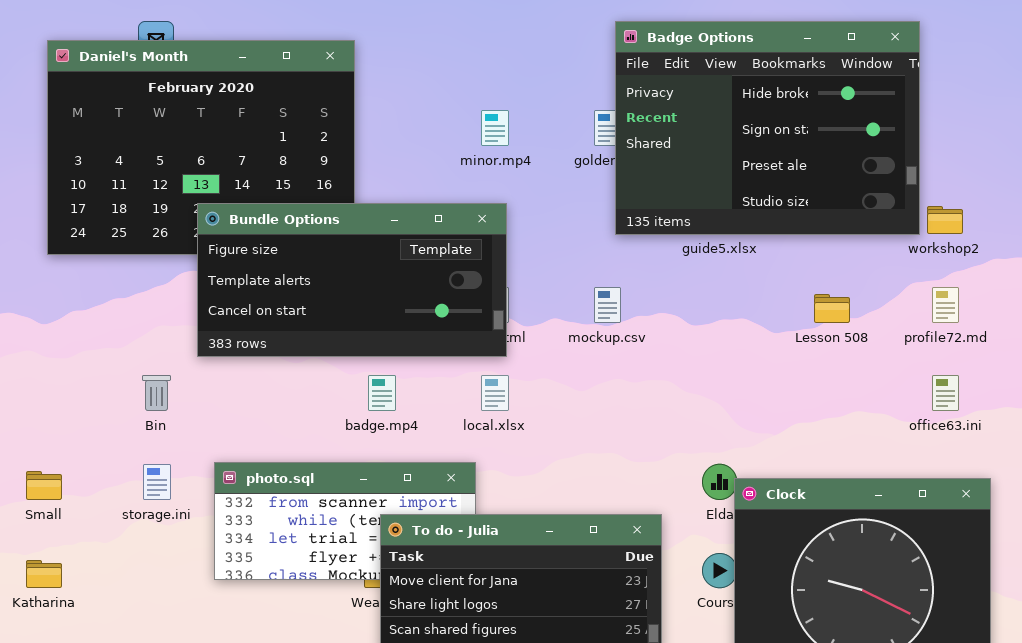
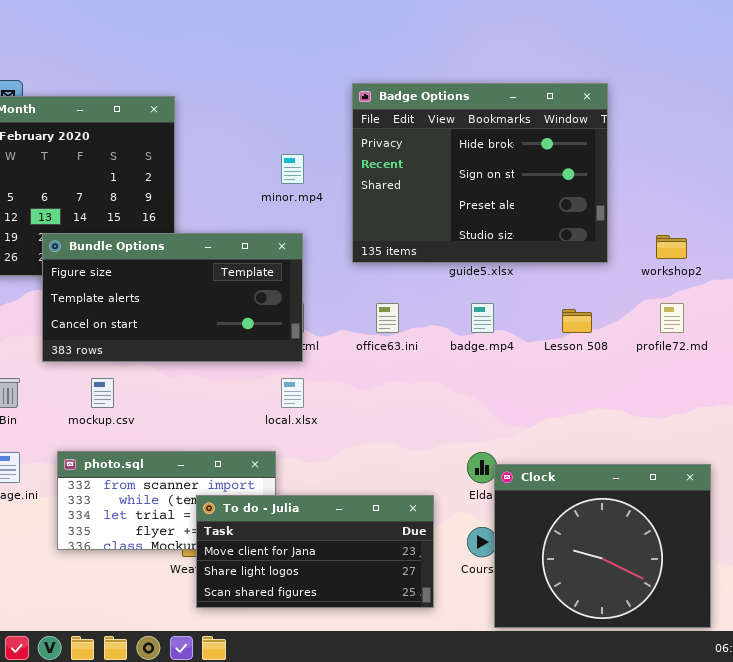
Badge Options: [615,21,920,235] -> [352,83,608,263], moved
mockup.csv: [594,287,621,323] -> [91,378,114,408], moved
badge.mp4: [368,375,396,411] -> [471,303,494,333], moved
office63.ini: [932,375,959,411] -> [376,303,399,333], moved

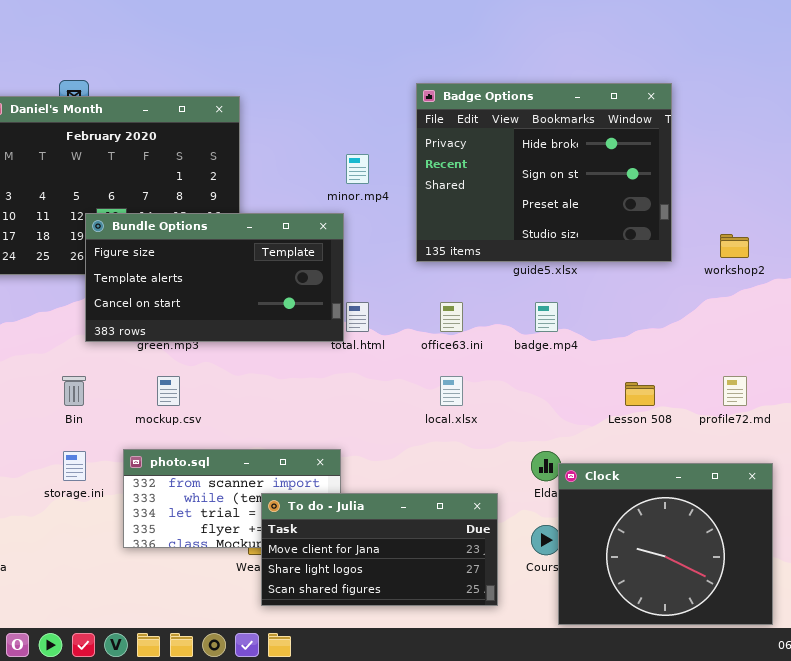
Bundle Options: [42,233,303,362] -> [85,213,344,342], moved
profile72.md: [660,303,684,333] -> [723,376,747,406], moved
Lesson 508: [562,309,592,333] -> [625,382,655,406], moved
local.xlsx: [281,378,304,408] -> [440,376,463,406], moved

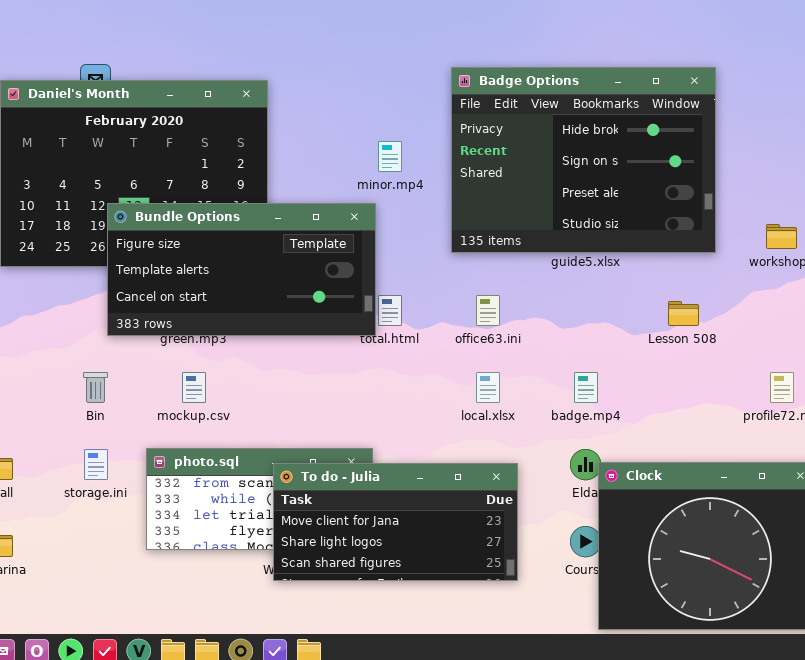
badge.mp4: [535,302,558,332] -> [574,372,598,403], moved
Lesson 508: [625,382,655,406] -> [668,301,699,326], moved
To do - Julia: [261,493,498,606] -> [273,463,518,581], moved

